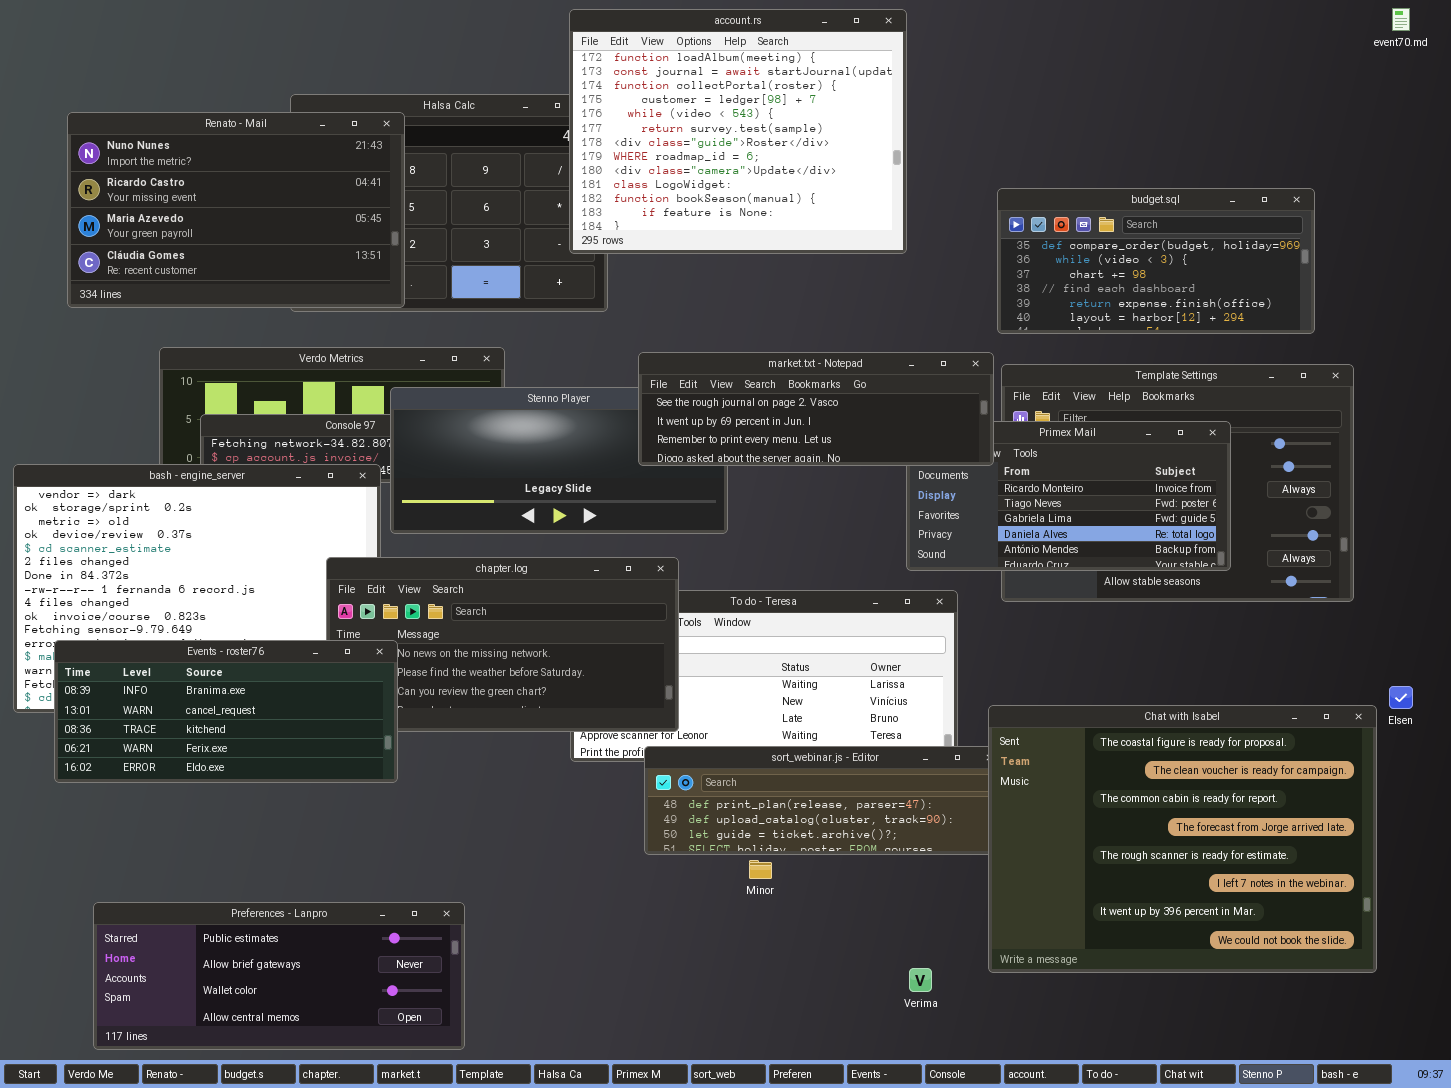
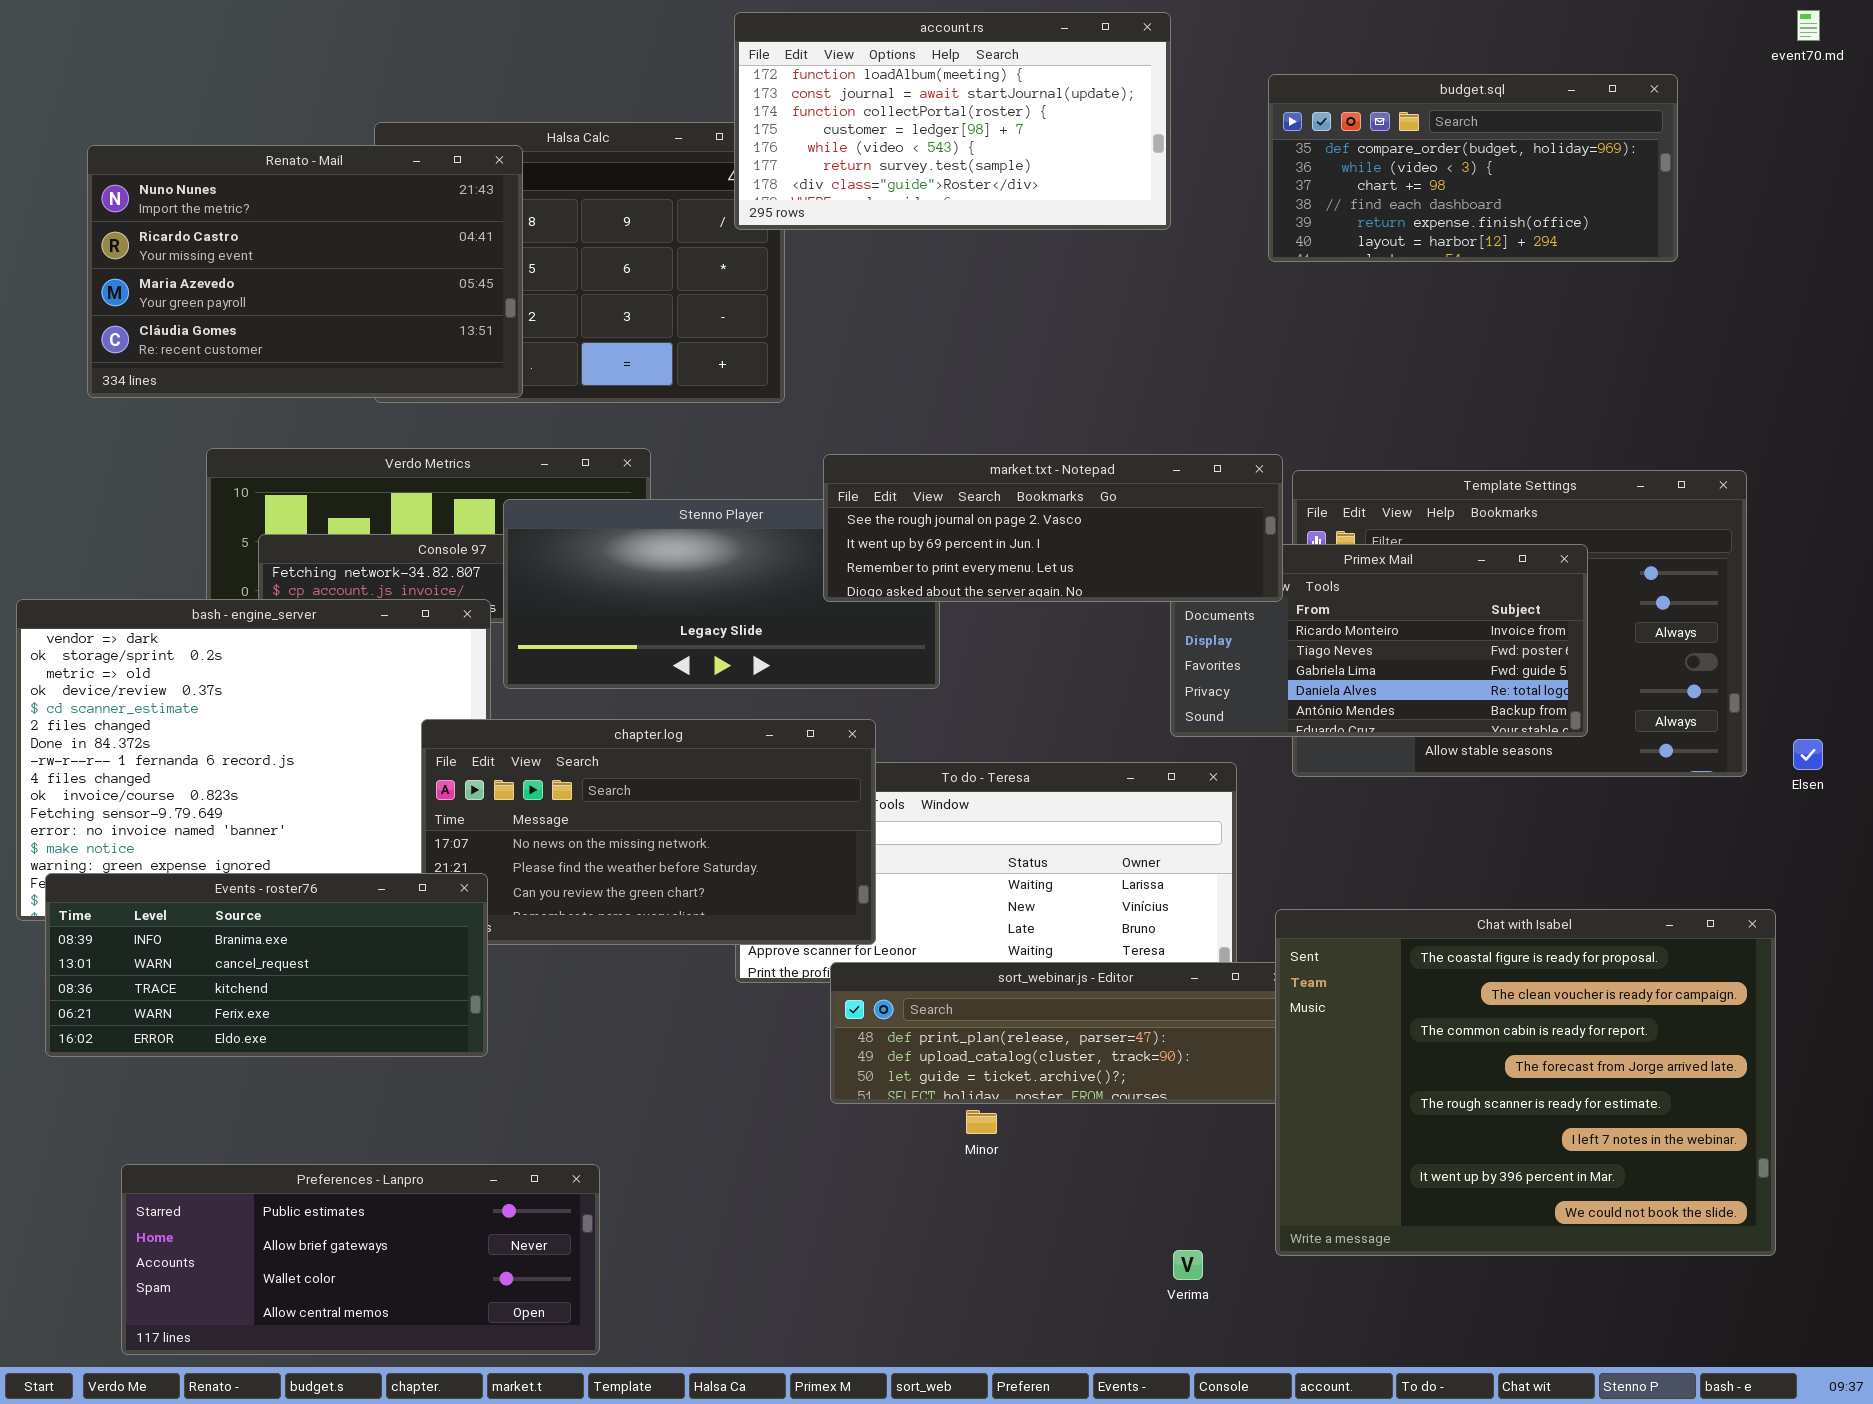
account.rs: [569,9,907,254] -> [734,12,1171,230], resized
budget.sql: [997,188,1315,334] -> [1268,74,1678,262], moved
Events - roster76: [54,640,398,783] -> [45,873,488,1057], moved
Elsen: [1389,686,1413,709] -> [1793,739,1823,770], moved

